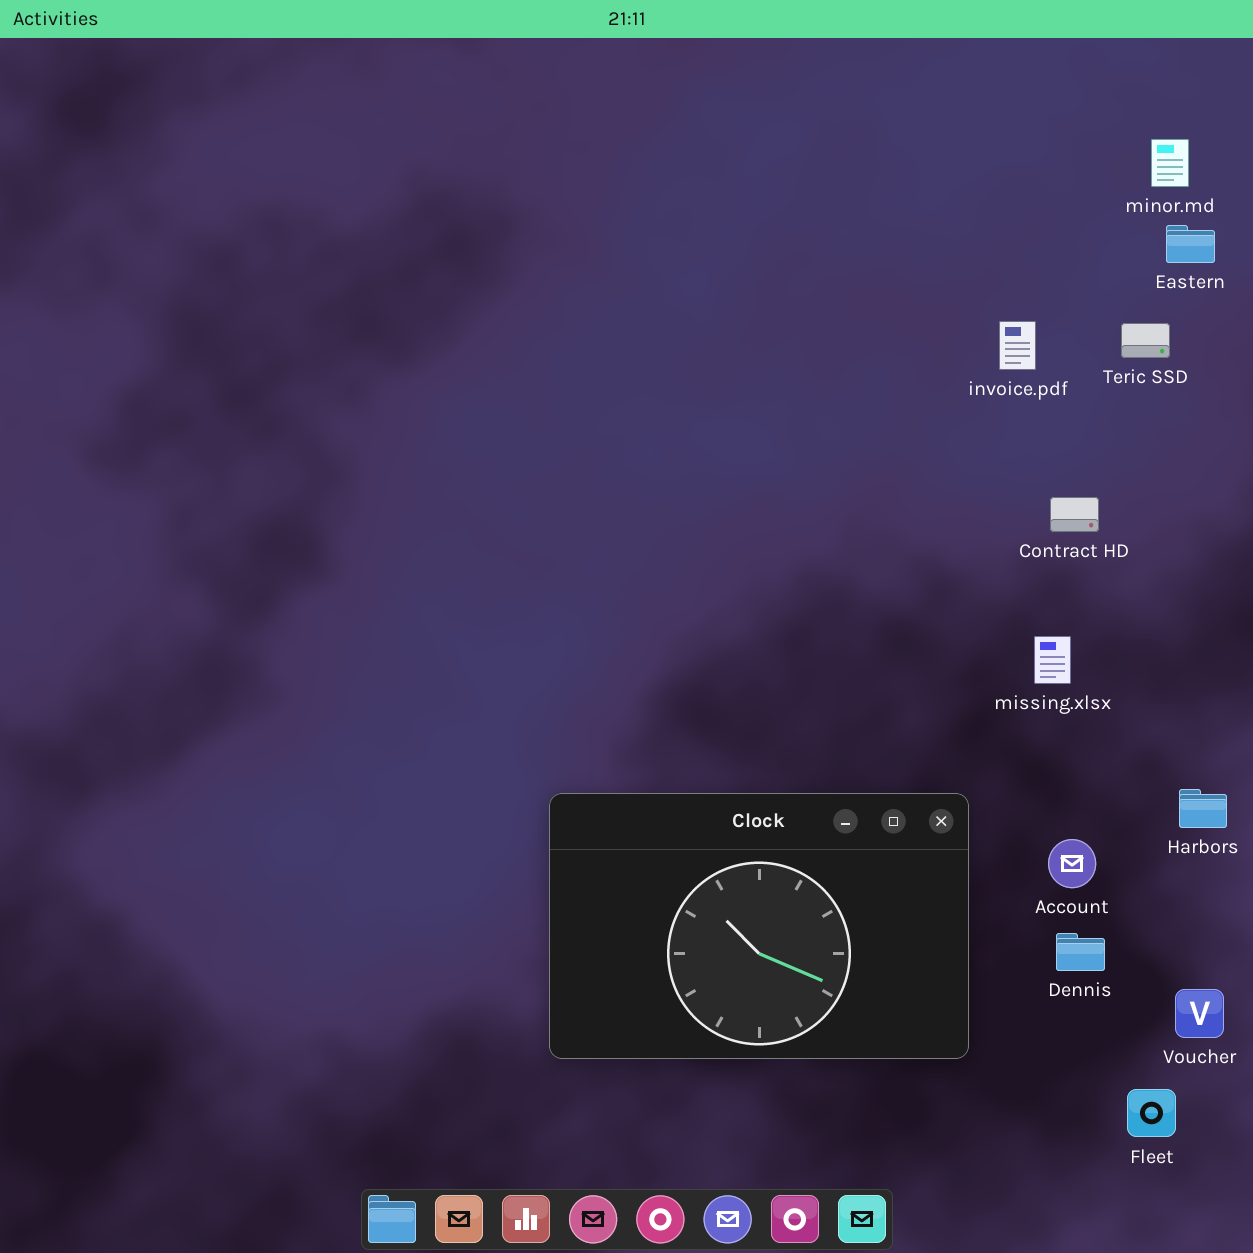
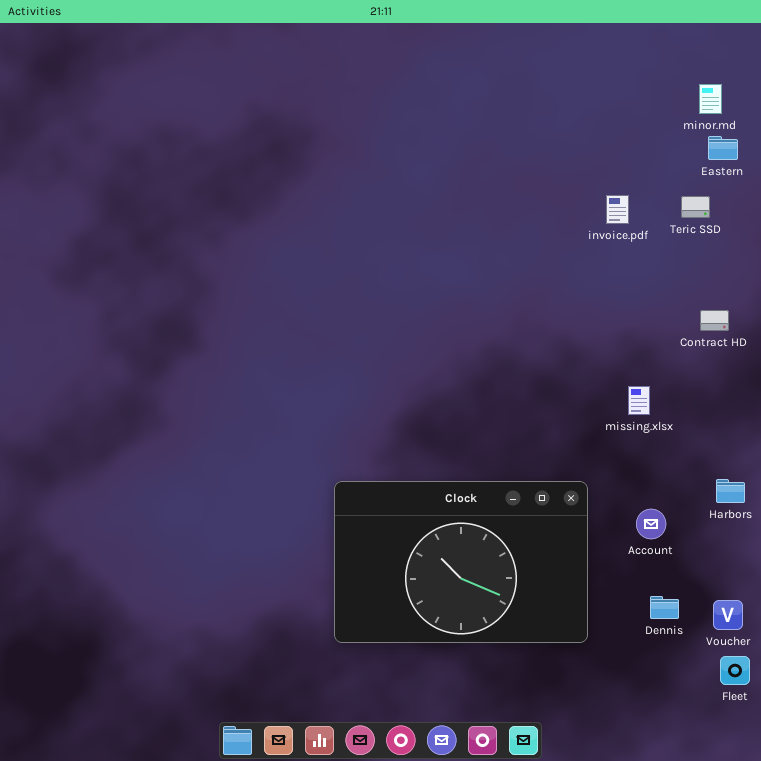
Contract HD: [1050,497,1099,532] -> [700,310,729,331], moved
Dennis: [1056,933,1105,971] -> [650,596,679,619], moved
Fleet: [1127,1089,1176,1137] -> [720,656,750,685], moved

